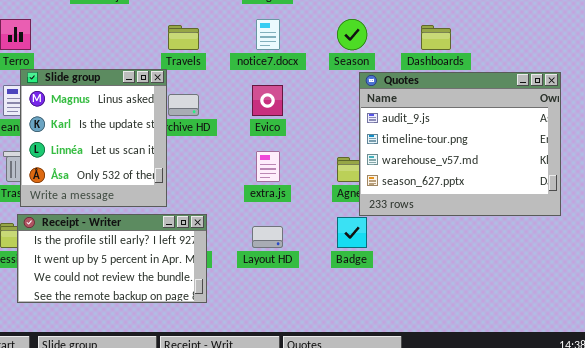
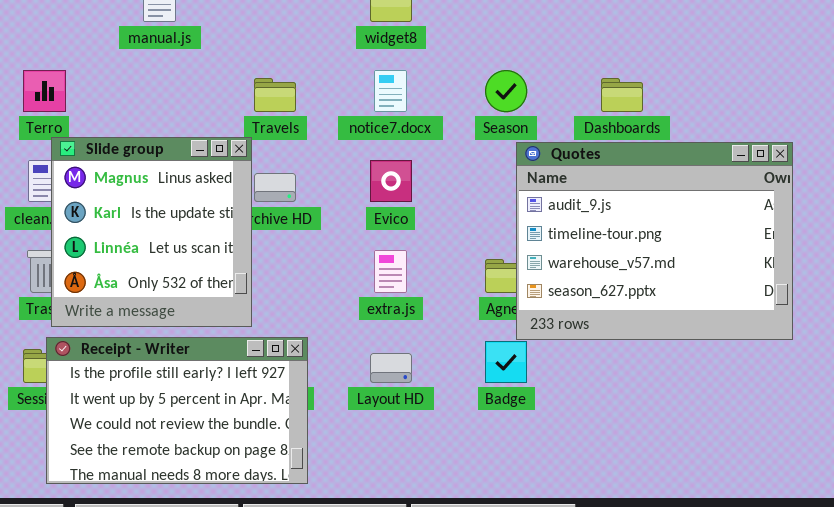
Receipt - Writer: [17,214,207,303] -> [46,337,308,484], resized

